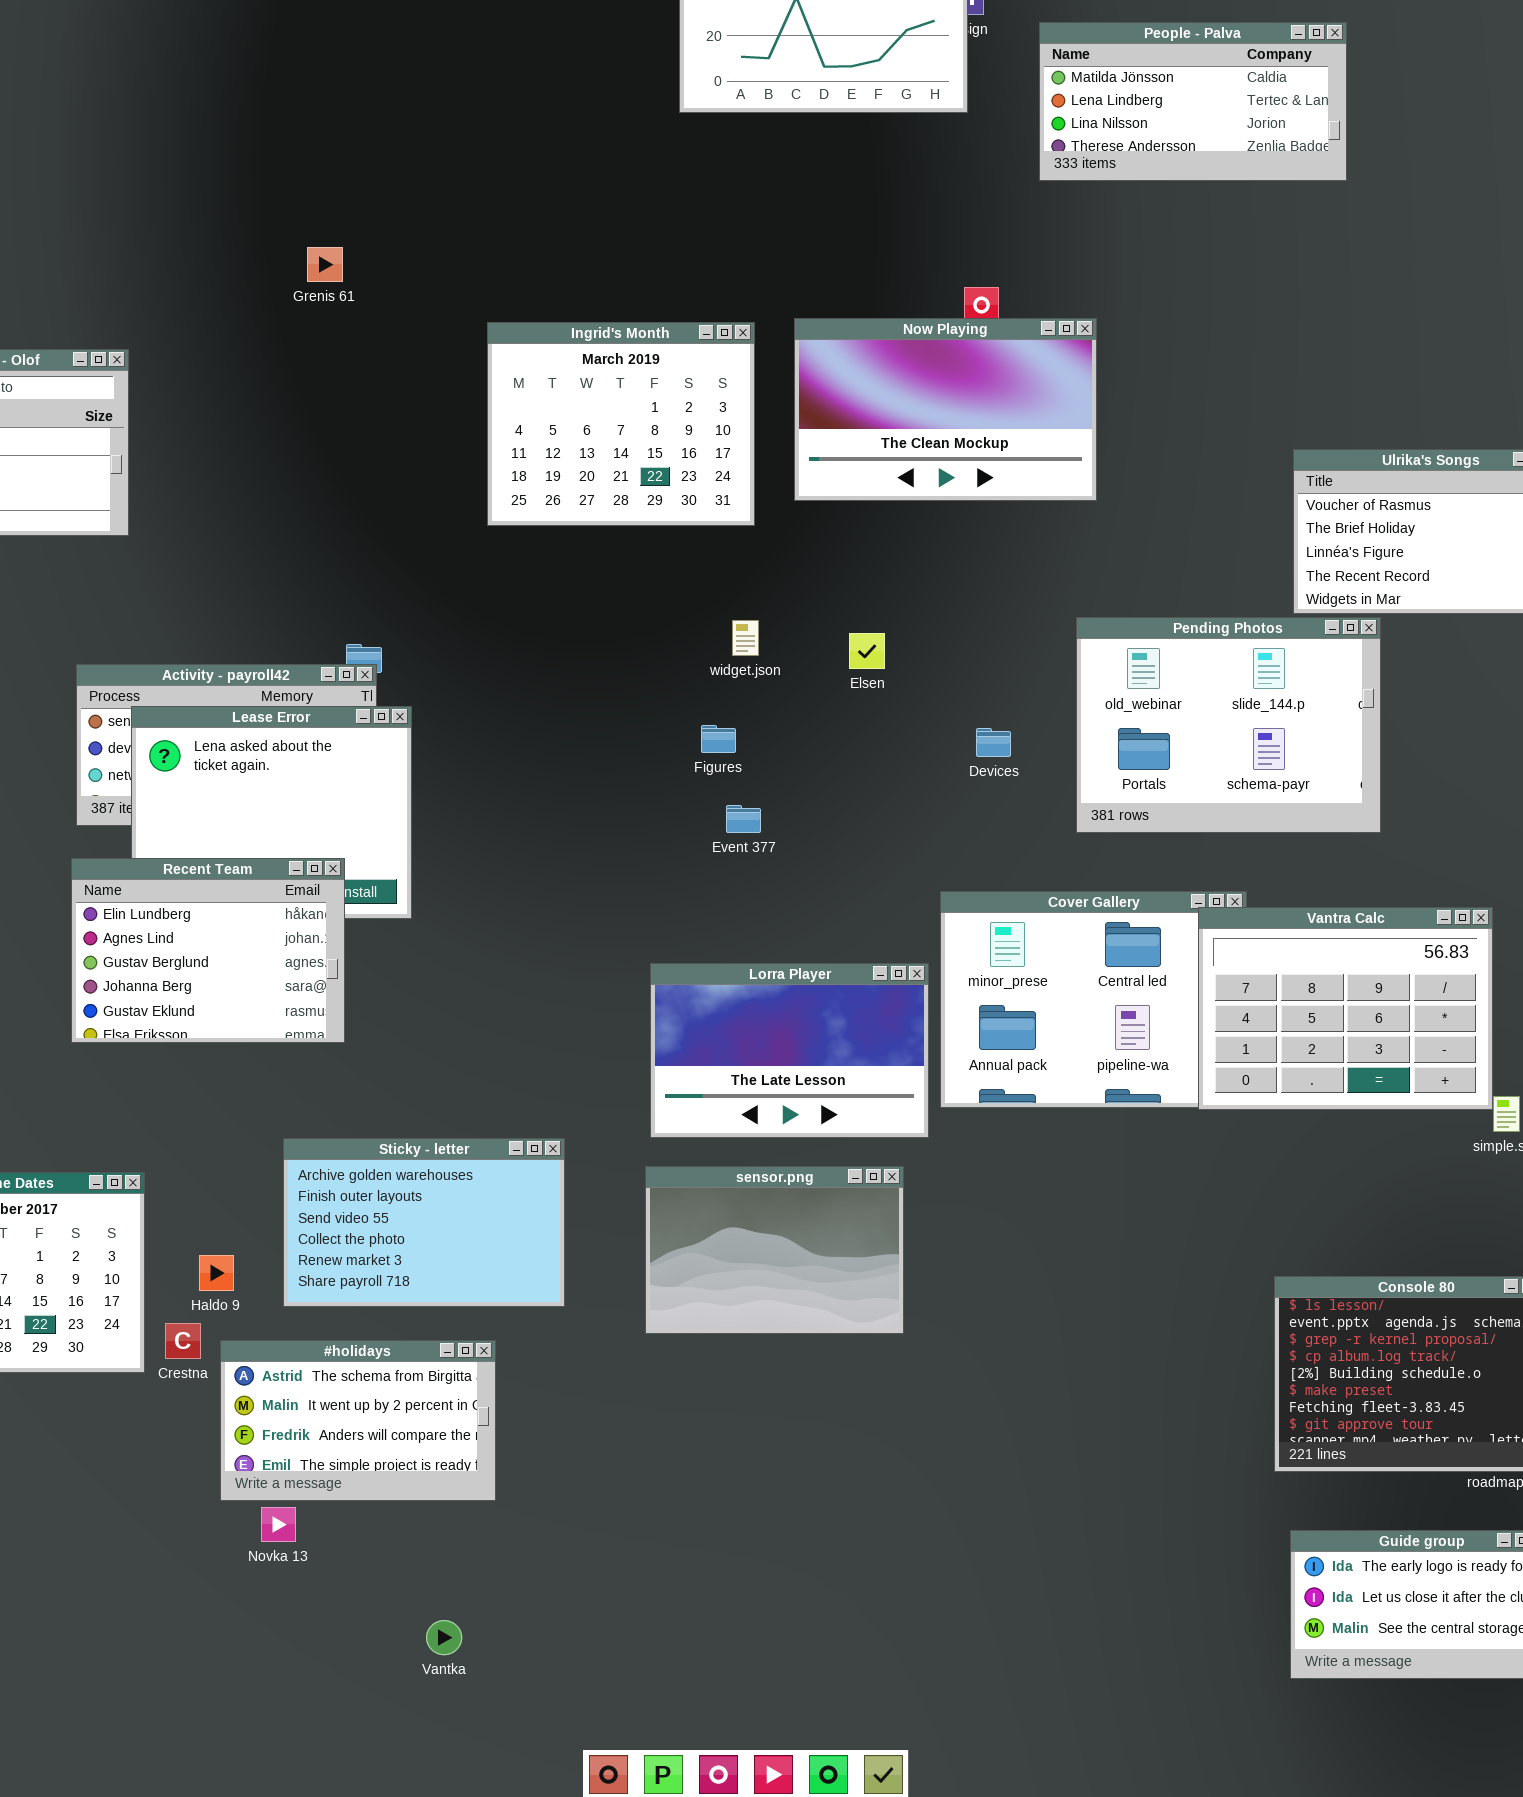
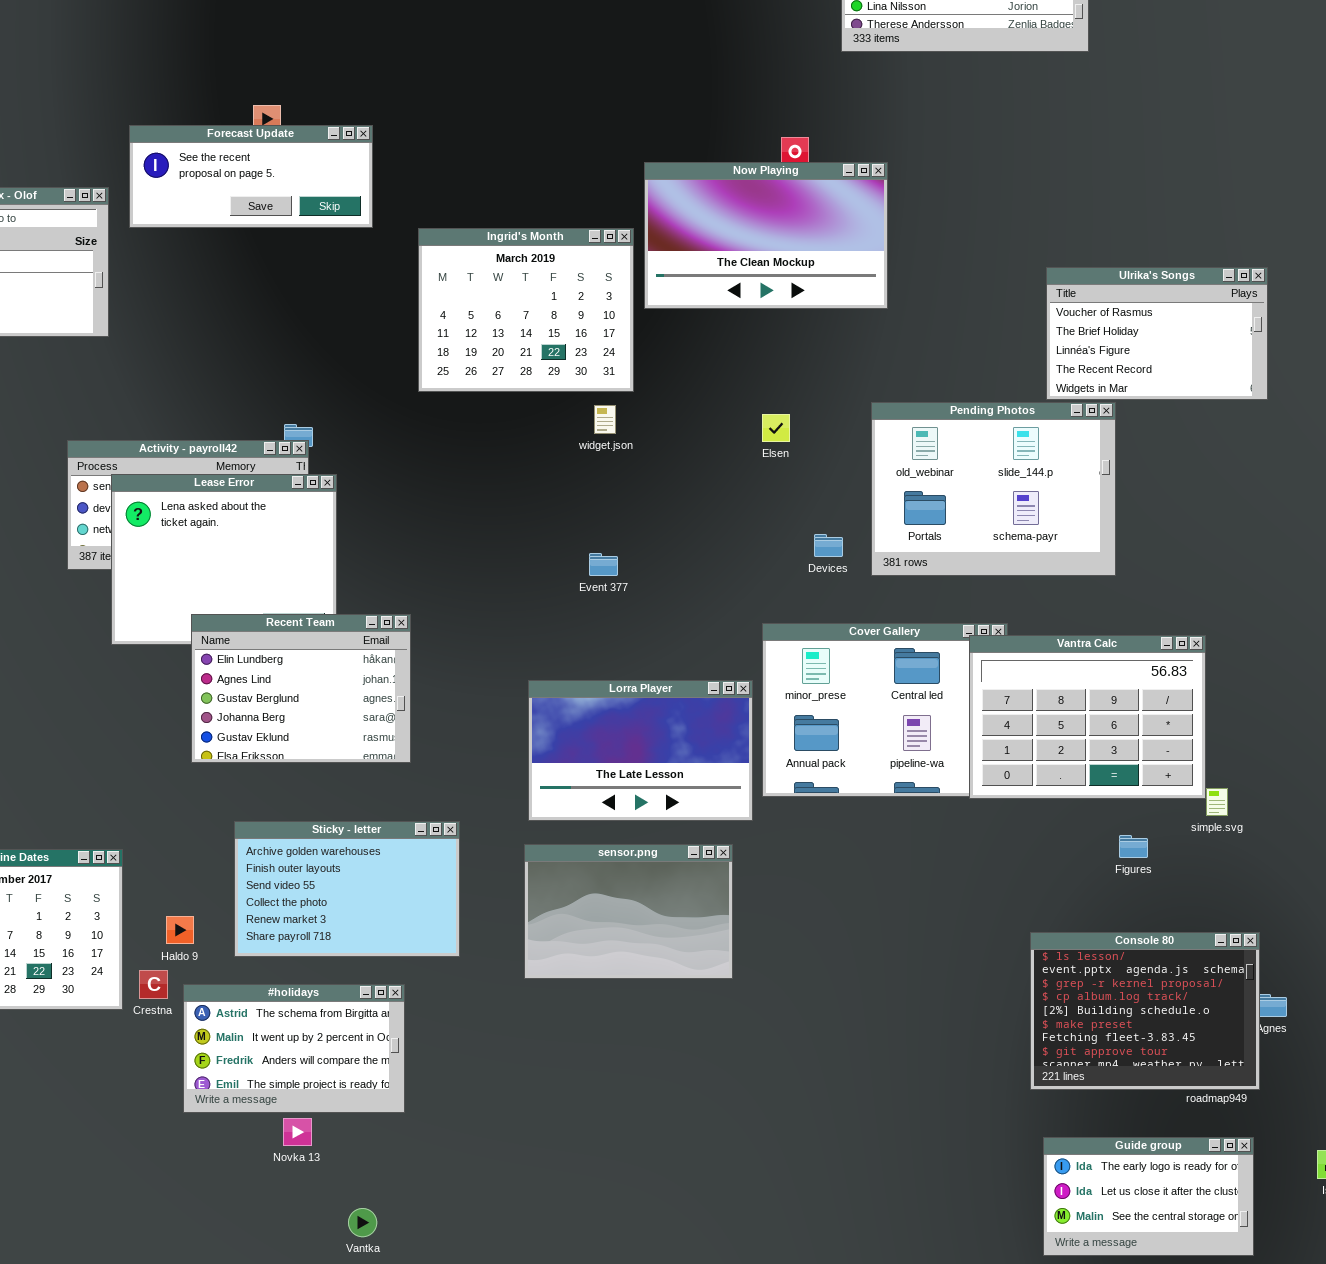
Forecast Update: none -> [129,125,373,228], opened
Ingrid's Month: [487,322,755,526] -> [418,228,634,392], moved
Elsen: [849,633,885,669] -> [762,414,790,442], moved
Figures: [701,725,736,753] -> [1119,835,1148,858], moved
Devices: [976,728,1011,757] -> [814,534,843,557], moved
Recent Team: [71,858,345,1043] -> [191,614,411,763], moved
Novka 13: [261,1507,296,1542] -> [283,1118,312,1146], moved

